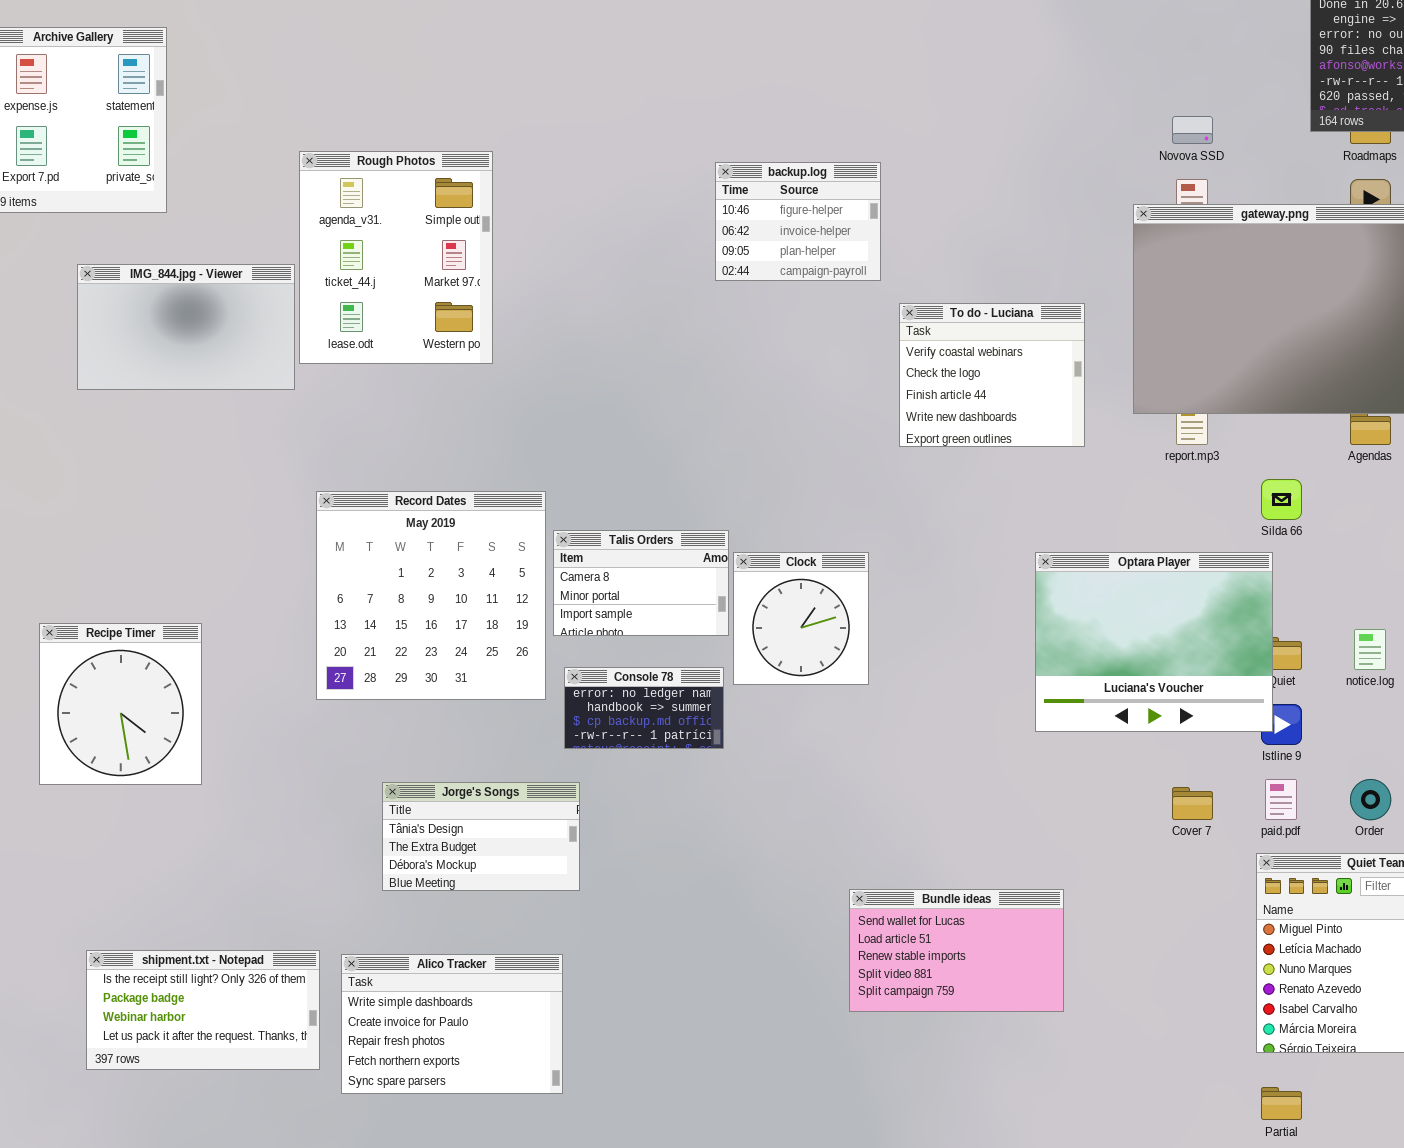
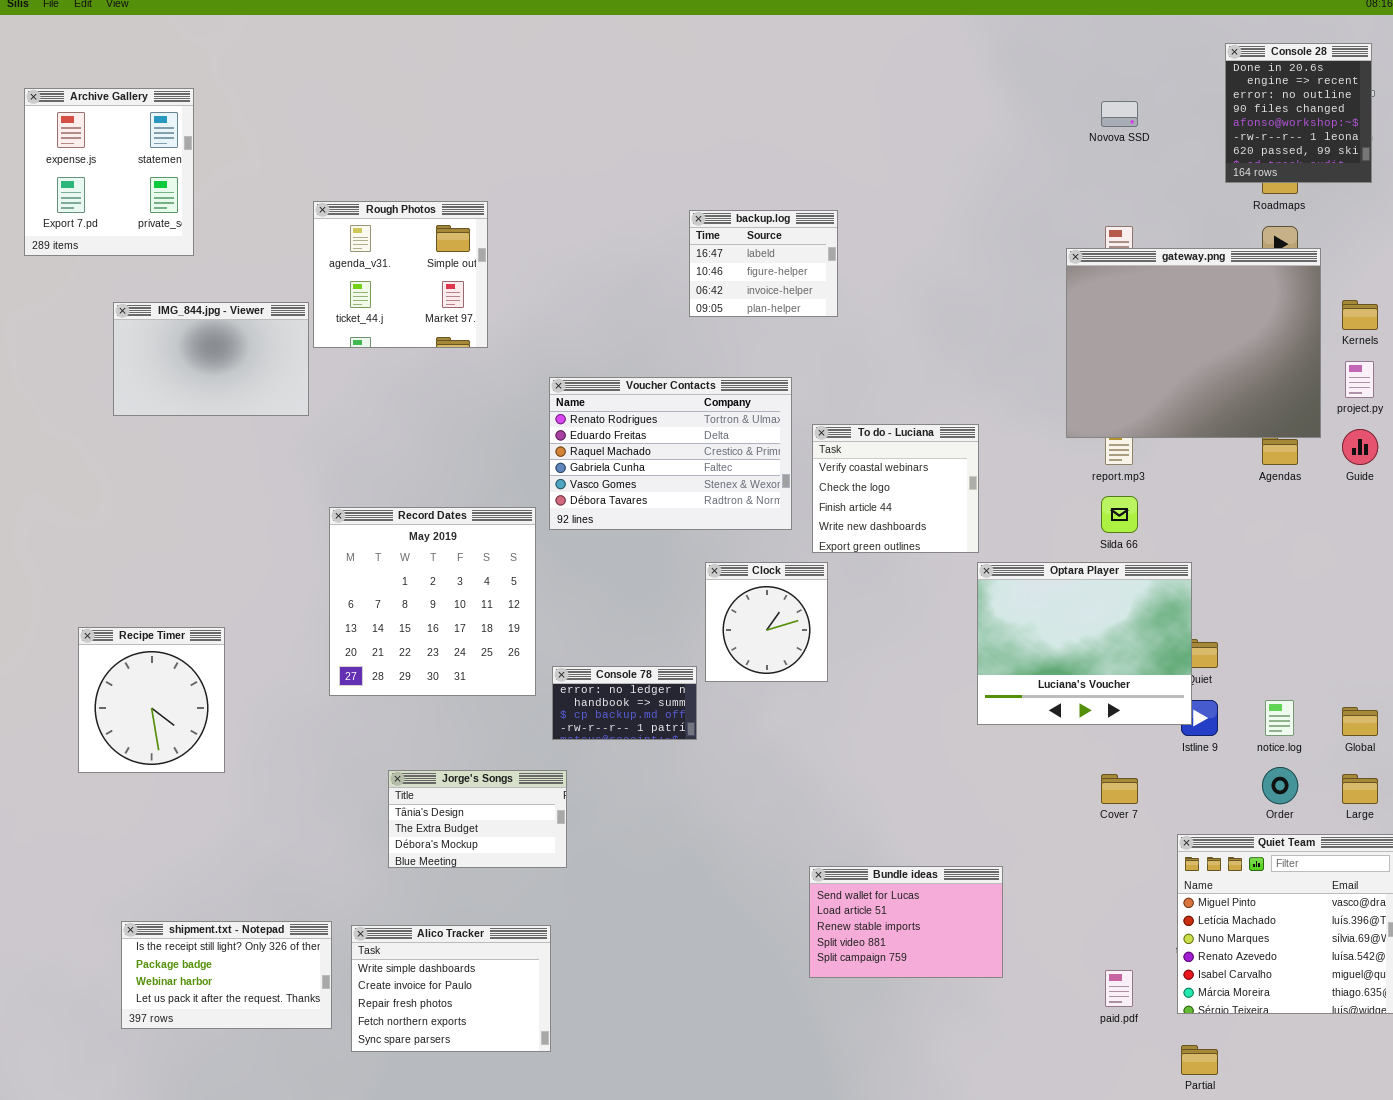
Novova SSD: [1172,116,1213,144] -> [1101,101,1138,127], moved
Rough Photos: [299,151,493,364] -> [313,201,488,348], resized
backup.log: [715,162,881,281] -> [689,210,838,317], scrolled up 1 row
To do - Luciana: [899,303,1085,447] -> [812,424,979,553], moved
Voucher Contacts: none -> [549,377,792,530], opened
Silda 66: [1261,479,1302,520] -> [1101,496,1138,533], moved
Talis Orders: [553,530,729,636] -> none, closed
notice.log: [1354,629,1386,670] -> [1265,700,1294,736], moved
paid.pdf: [1265,779,1297,820] -> [1105,970,1133,1007], moved

